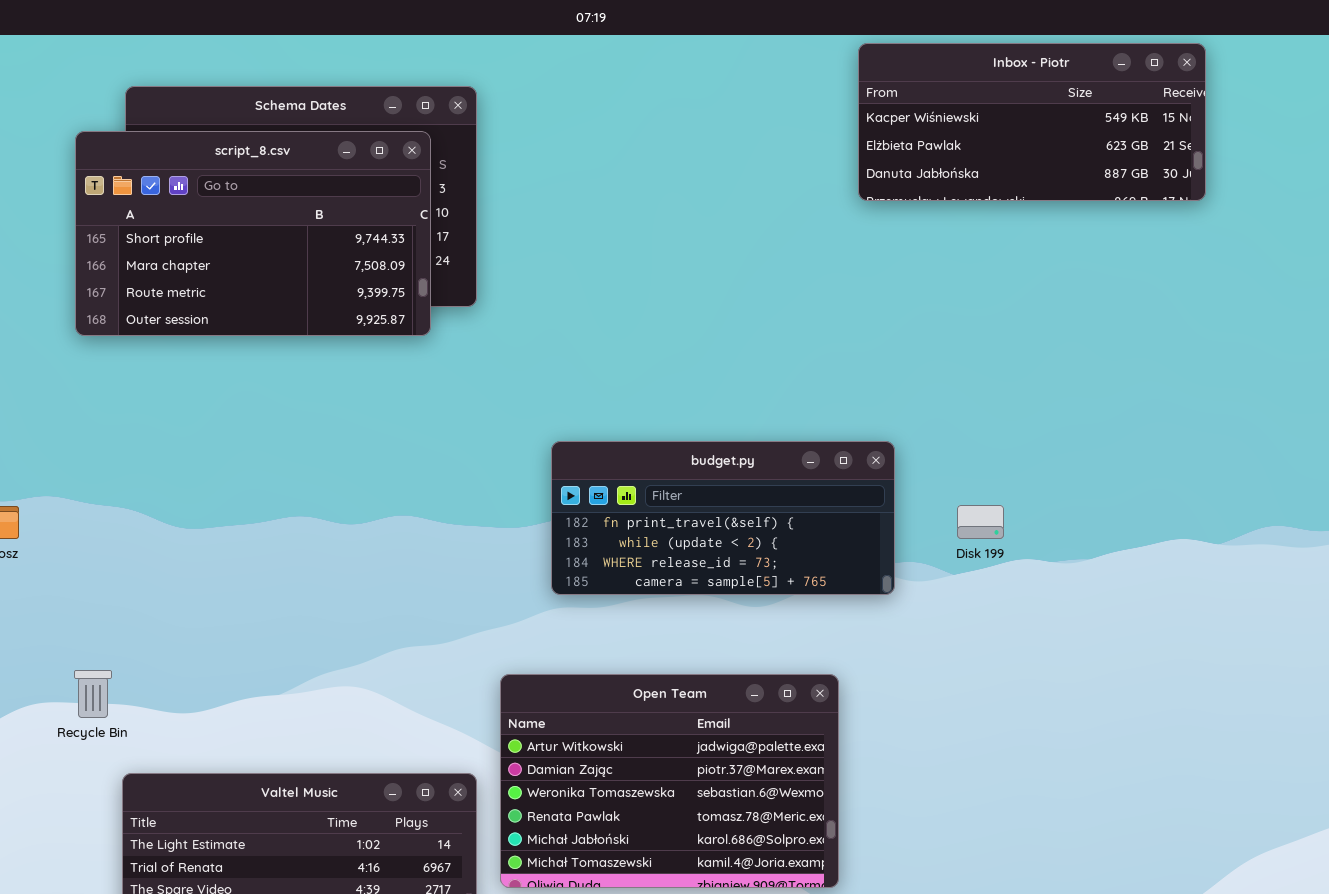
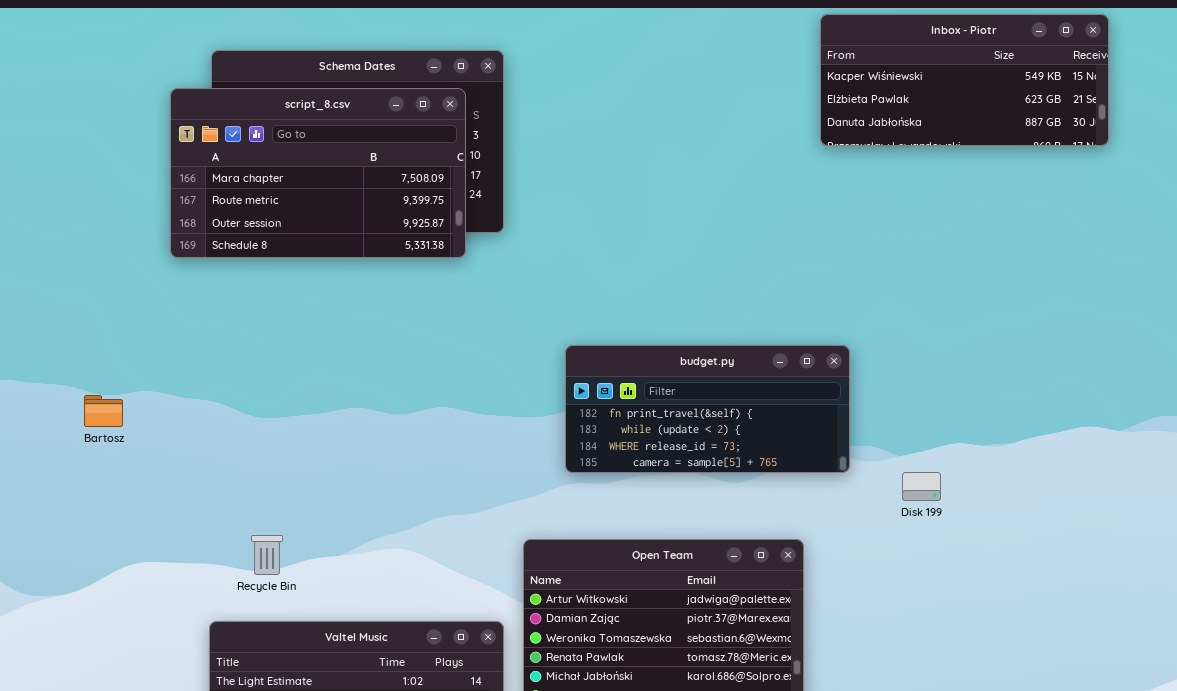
script_8.csv: [75,131,431,336] -> [170,88,466,258], scrolled down 1 row
Disk 199: [957,505,1004,539] -> [902,472,941,501], moved
Recycle Bin: [74,670,112,718] -> [251,535,283,575], moved

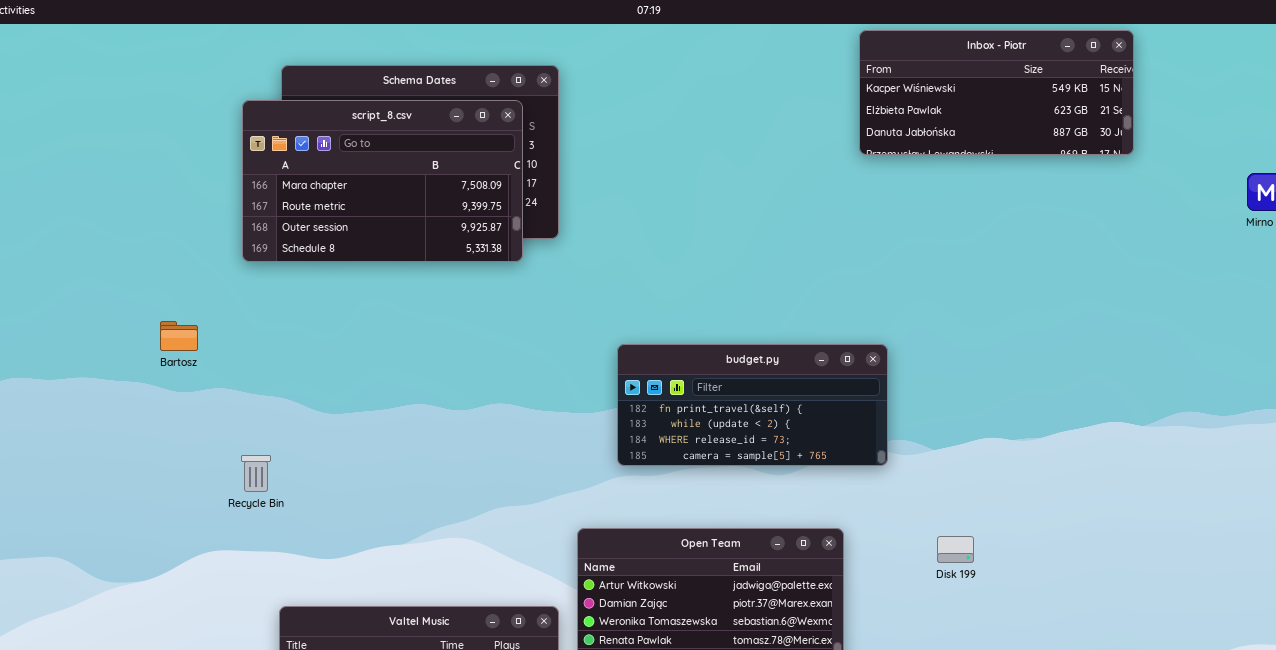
Bartosz: [84,395,123,427] -> [160,321,198,351], moved
Disk 199: [902,472,941,501] -> [937,536,974,563], moved
Recycle Bin: [251,535,283,575] -> [241,455,271,492], moved

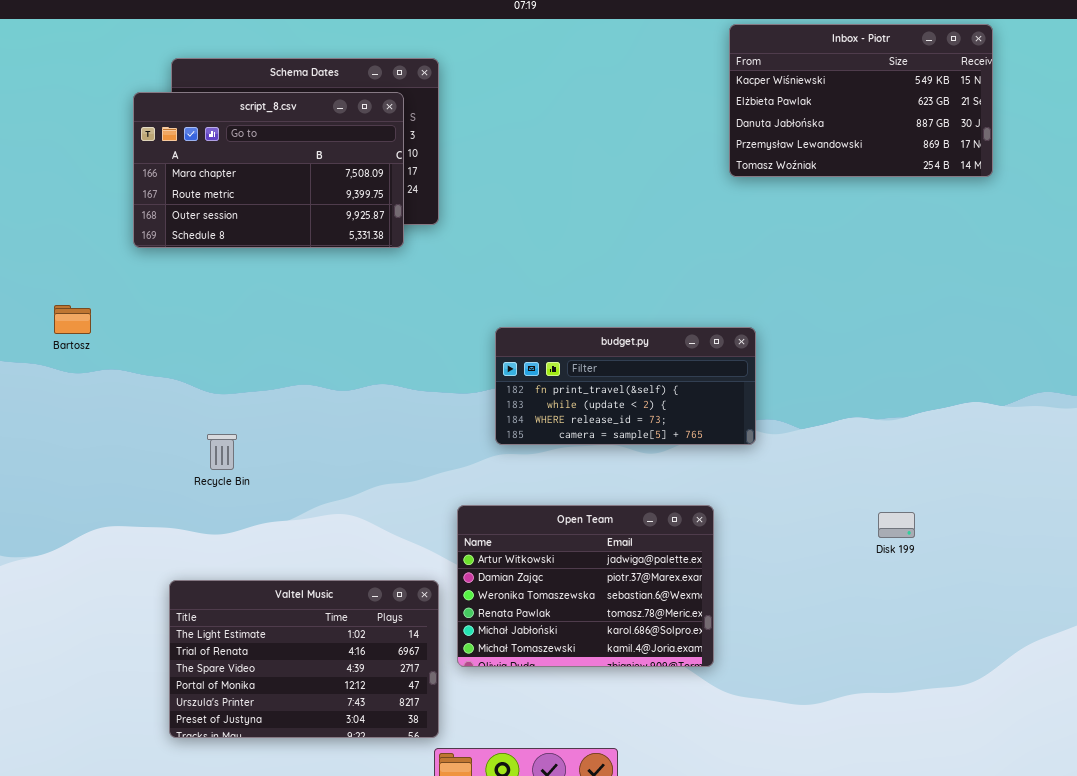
Inbox - Piotr: [859,30,1134,155] -> [729,24,993,177], resized
Recycle Bin: [241,455,271,492] -> [207,434,237,470], moved
Disk 199: [937,536,974,563] -> [878,512,915,538], moved

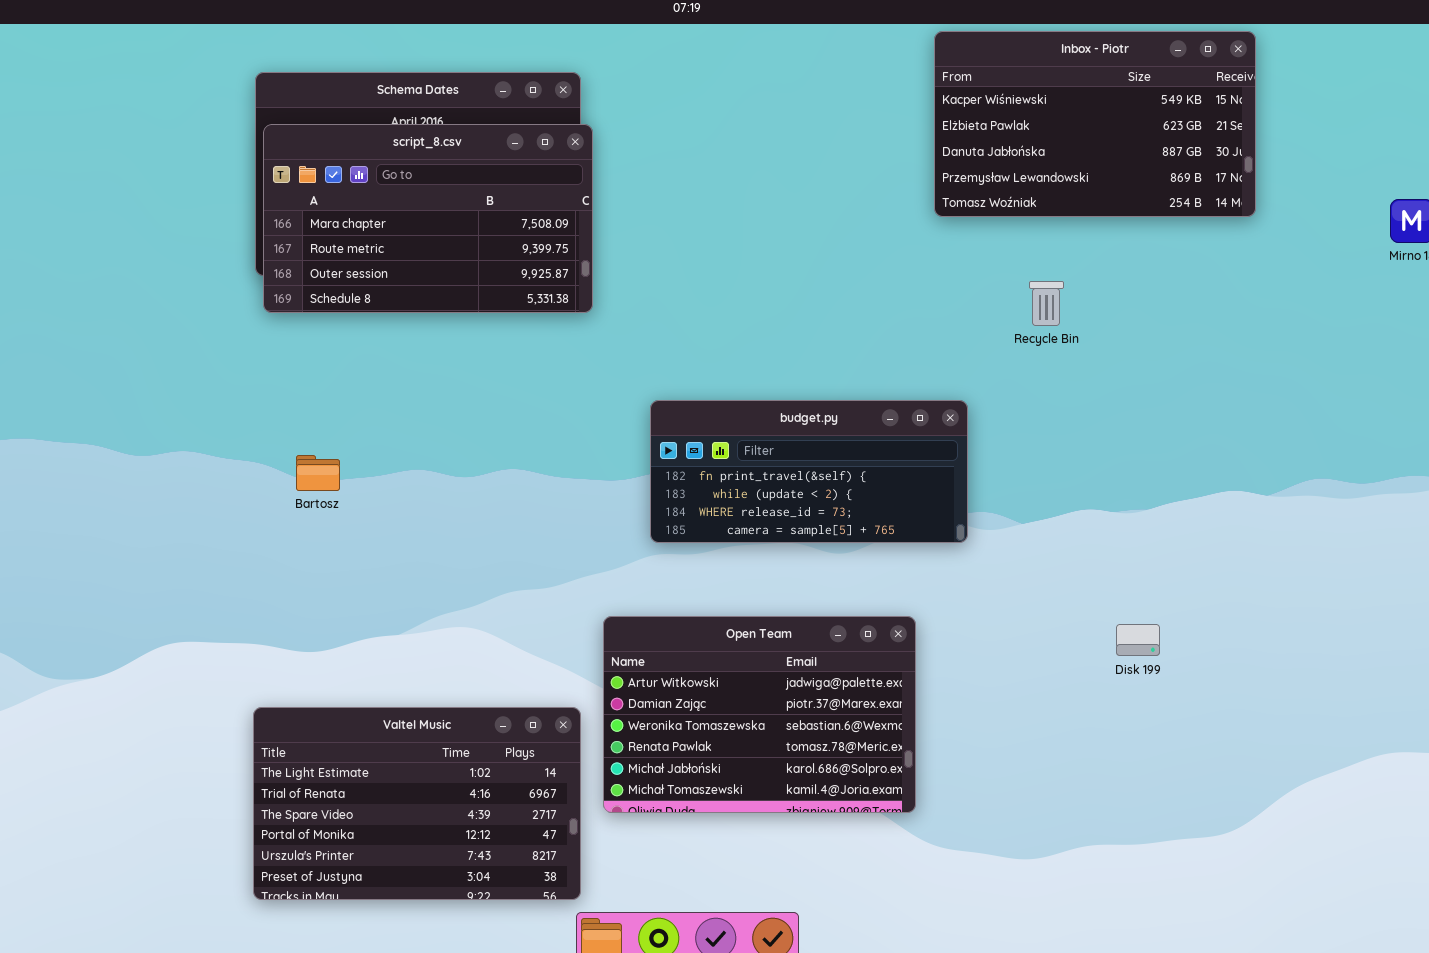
script_8.csv: [133,92,404,248] -> [263,124,593,313], moved
Bartosz: [54,305,91,334] -> [296,455,340,491], moved
Recycle Bin: [207,434,237,470] -> [1029,281,1064,326], moved

